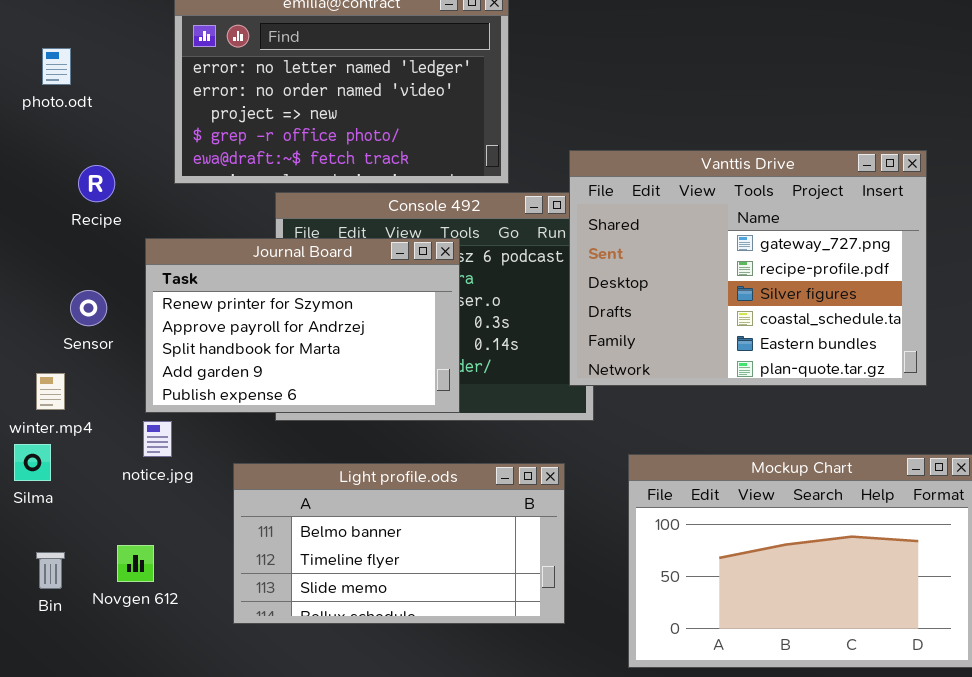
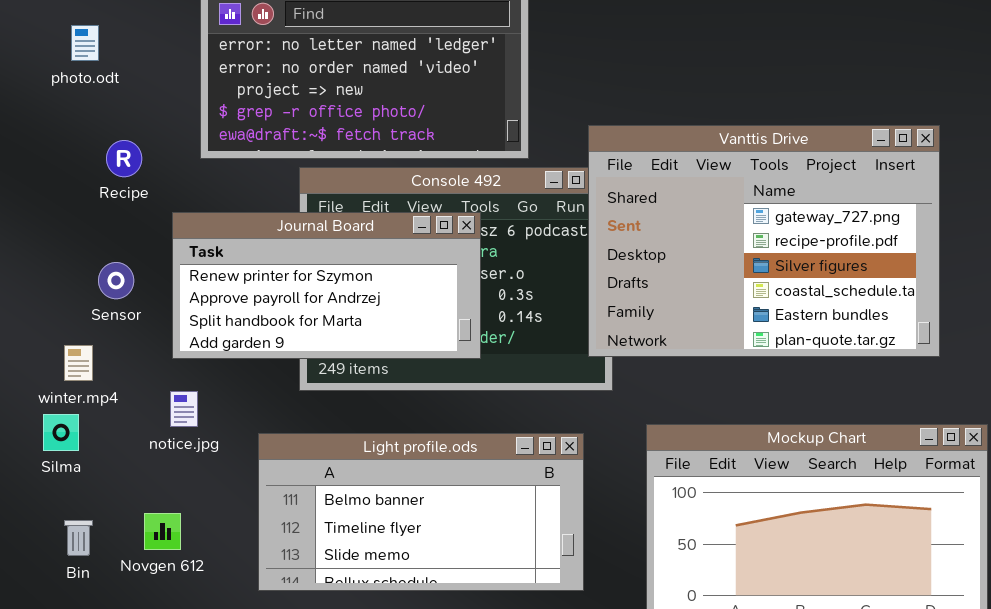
Journal Board: [145,238,460,413] -> [172,212,481,359], resized

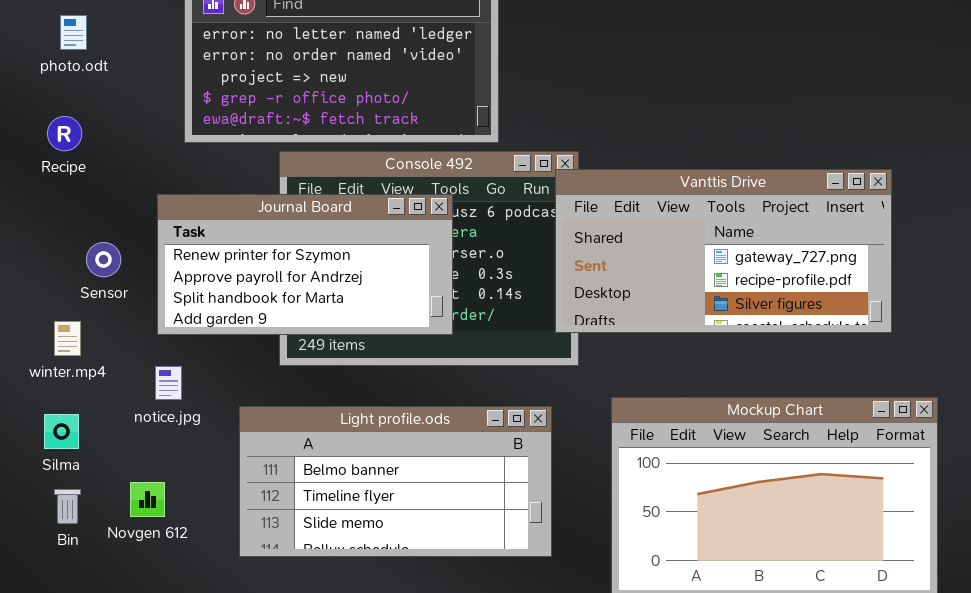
Vanttis Drive: [588,125,940,357] -> [555,169,892,333], resized
Recipe: [106,140,142,177] -> [47,116,82,151], moved
Silma: [43,414,79,451] -> [44,414,79,449], moved

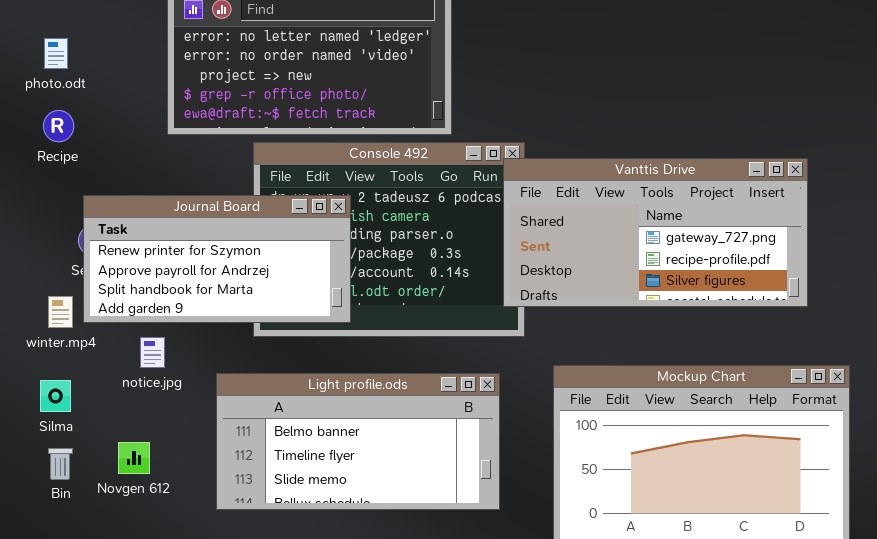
photo.odt: [60,15,87,50] -> [44,38,68,69], moved
Journal Board: [157,194,453,335] -> [83,195,351,323], moved

